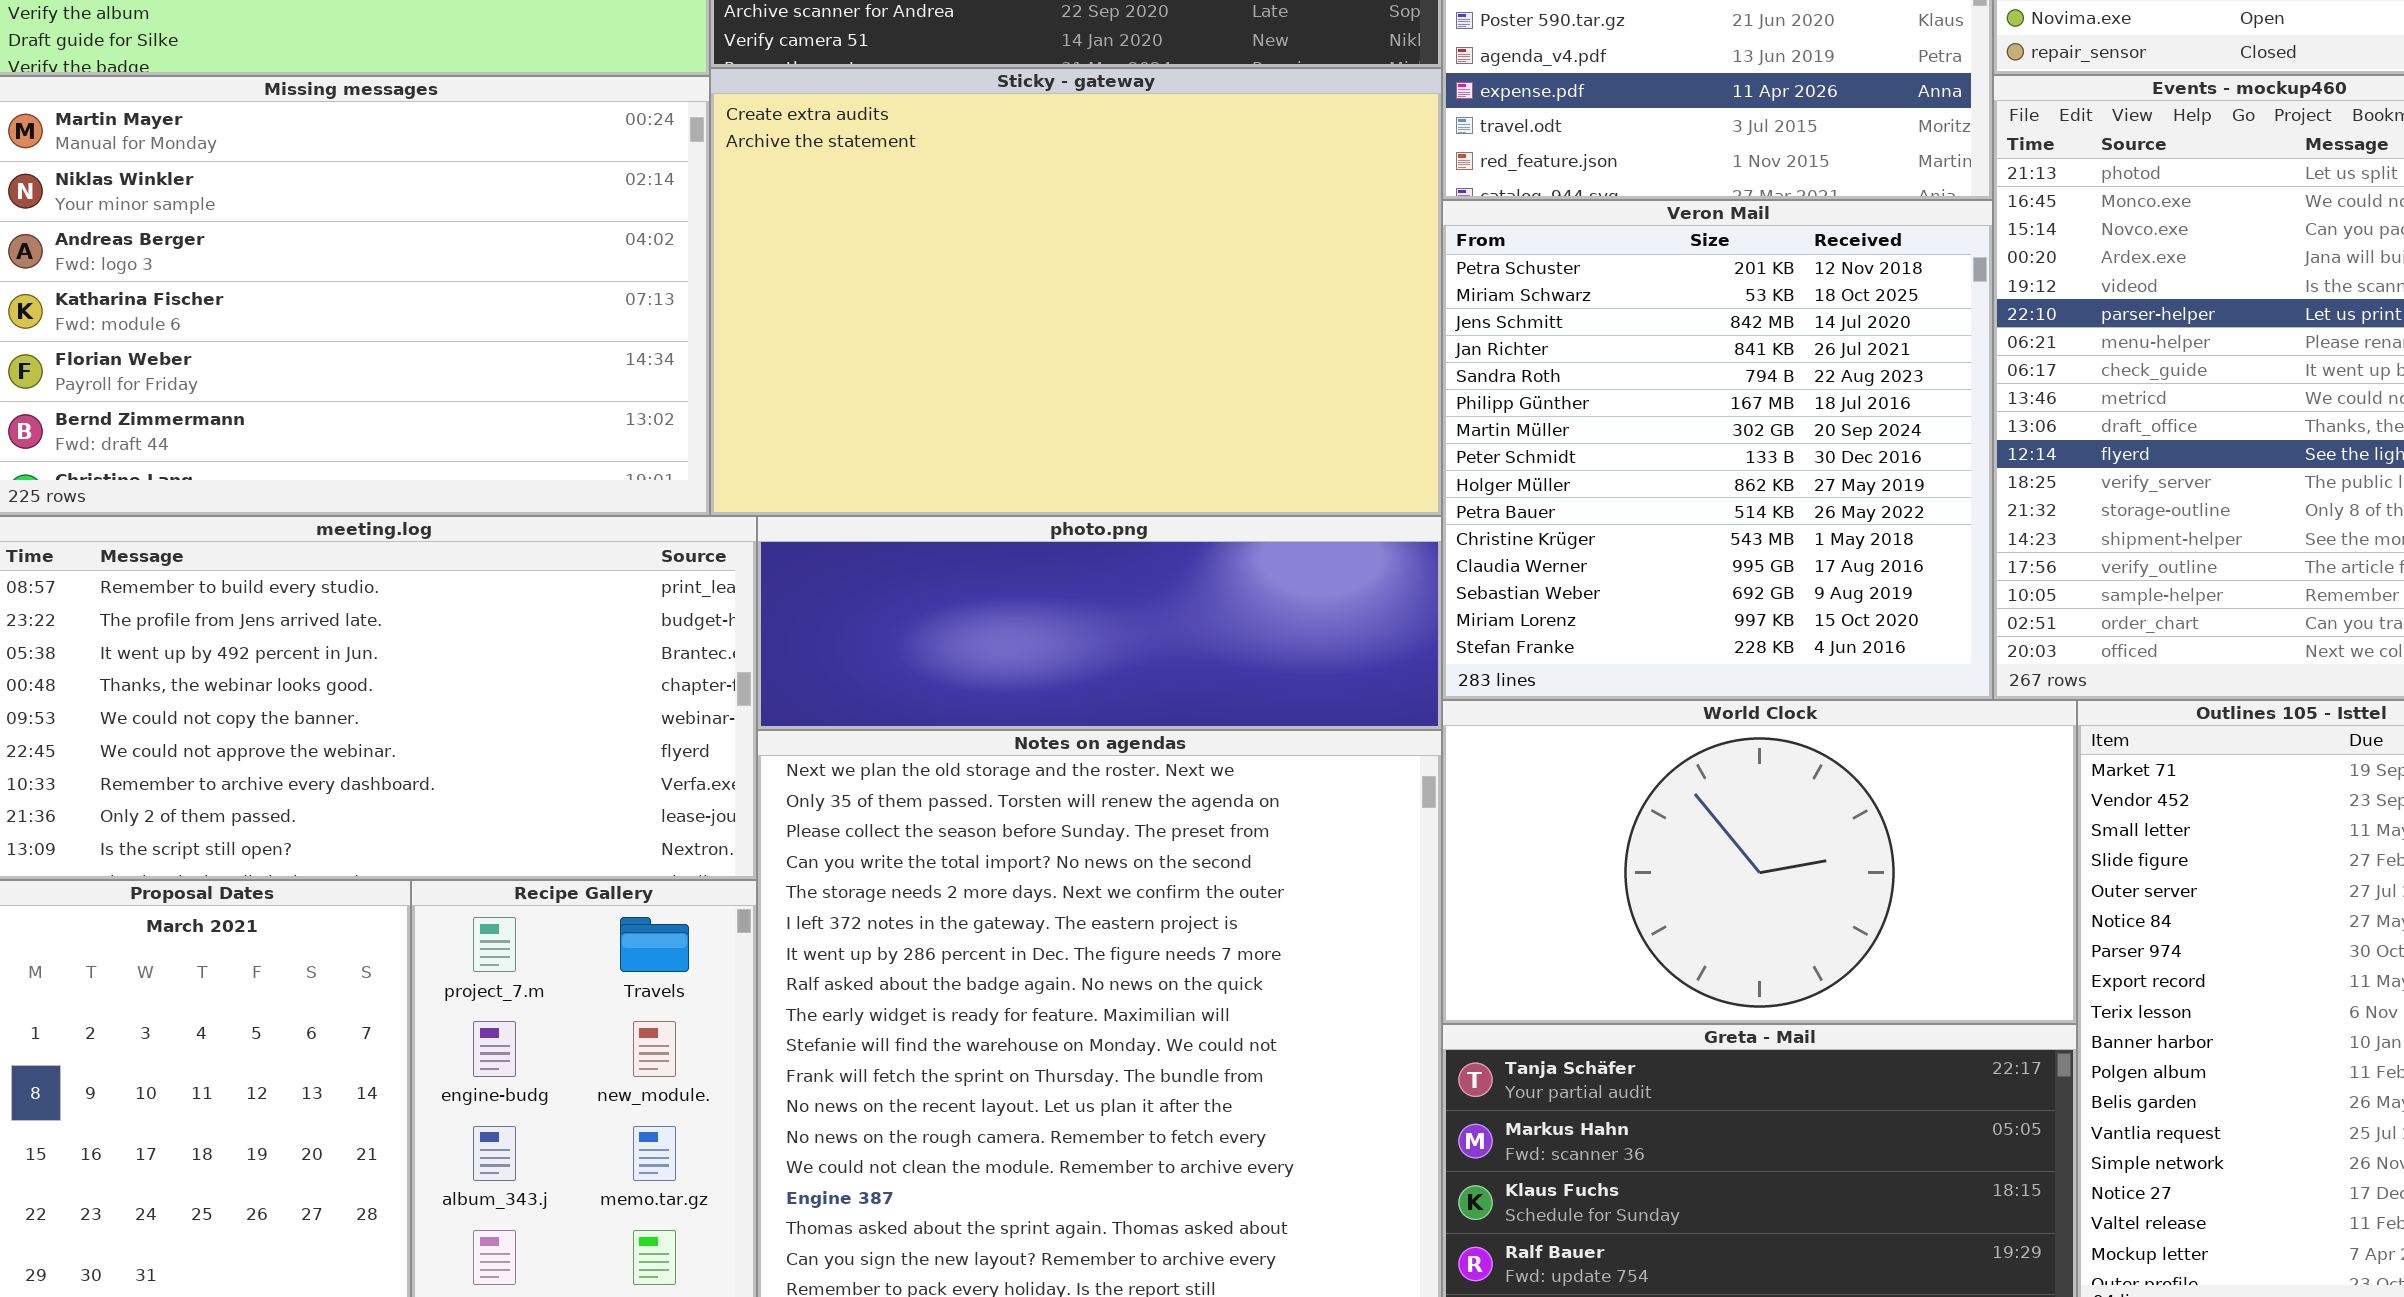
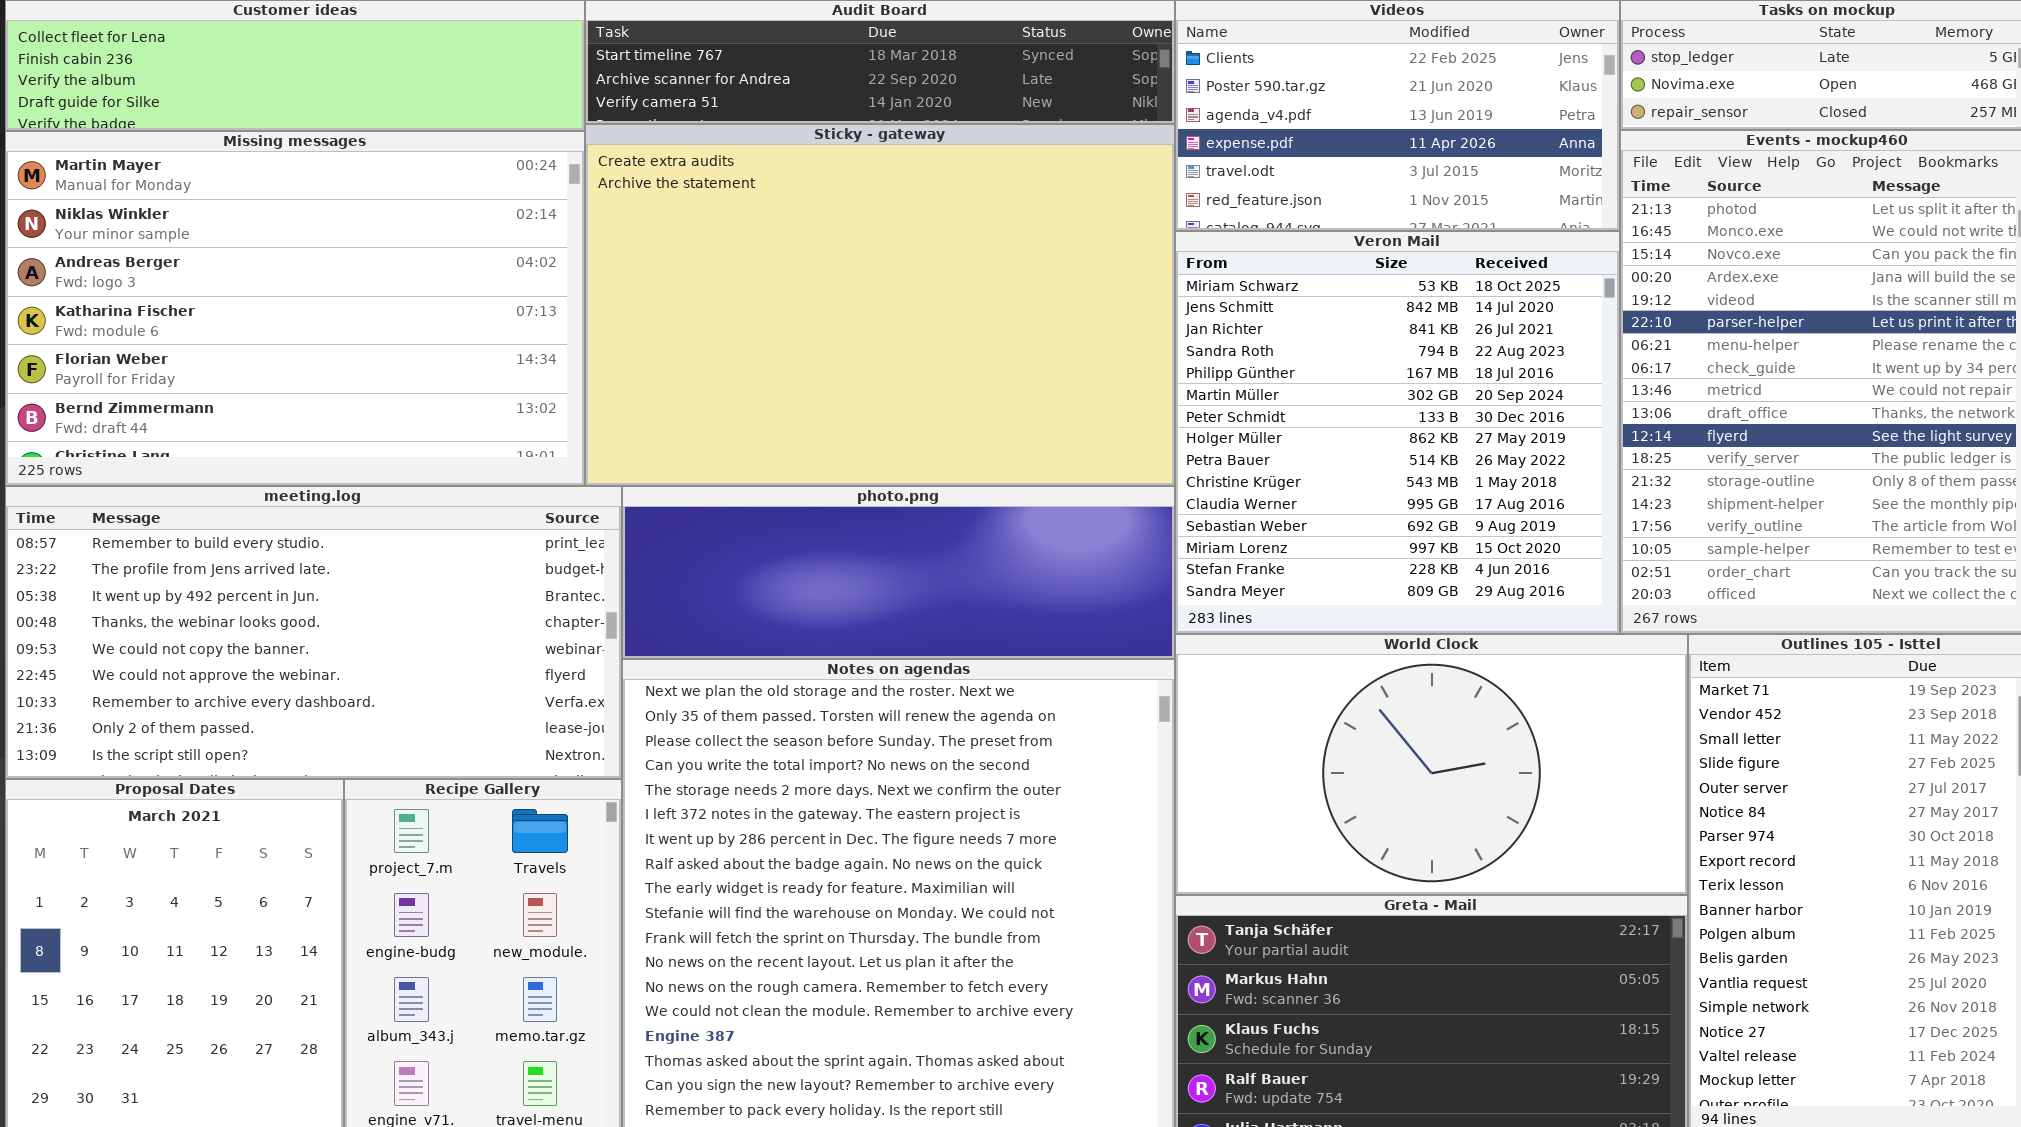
Veron Mail: [1442,200,1993,700] -> [1175,231,1620,634], scrolled down 1 row

